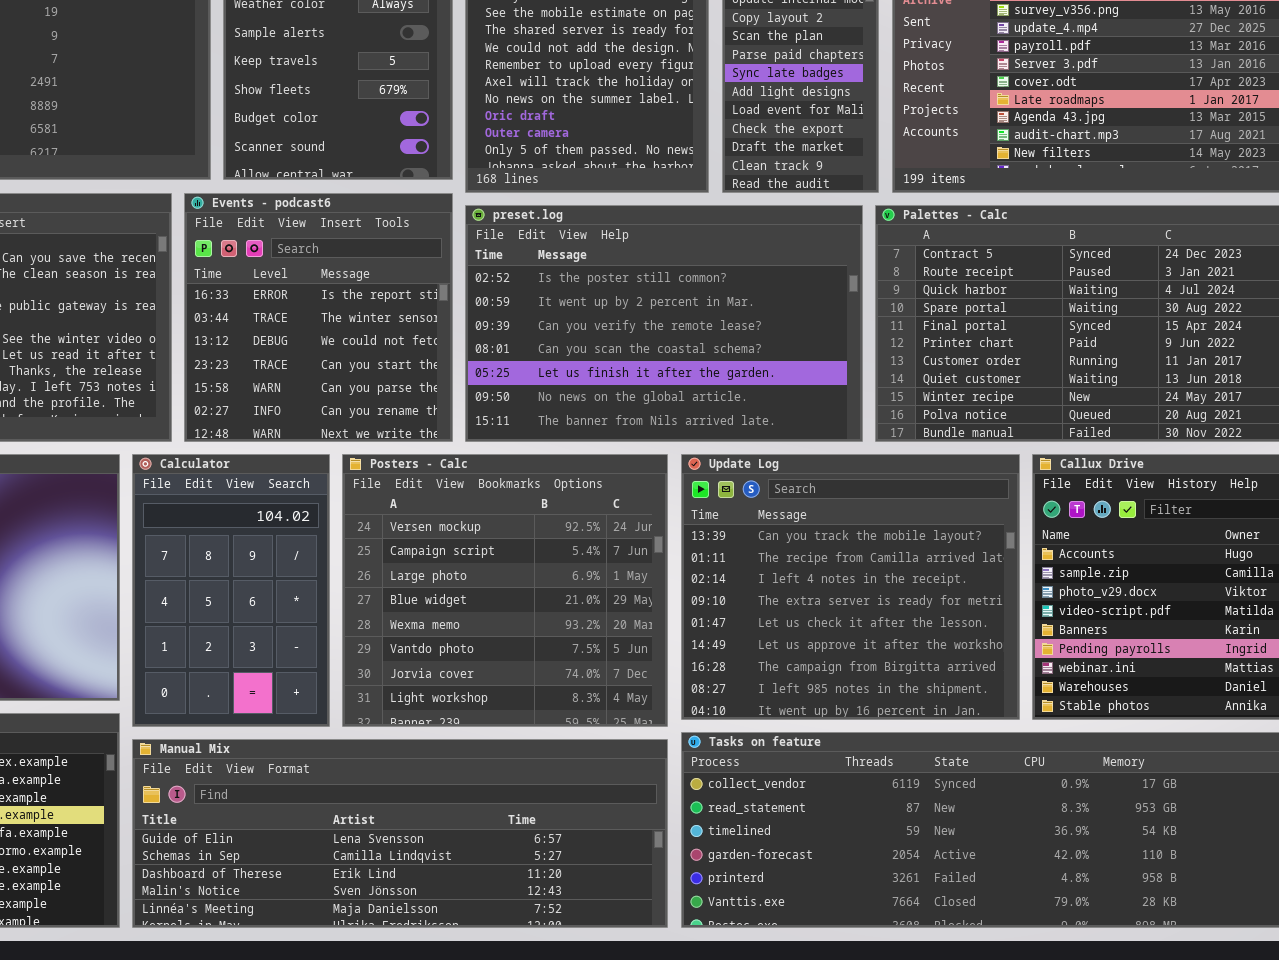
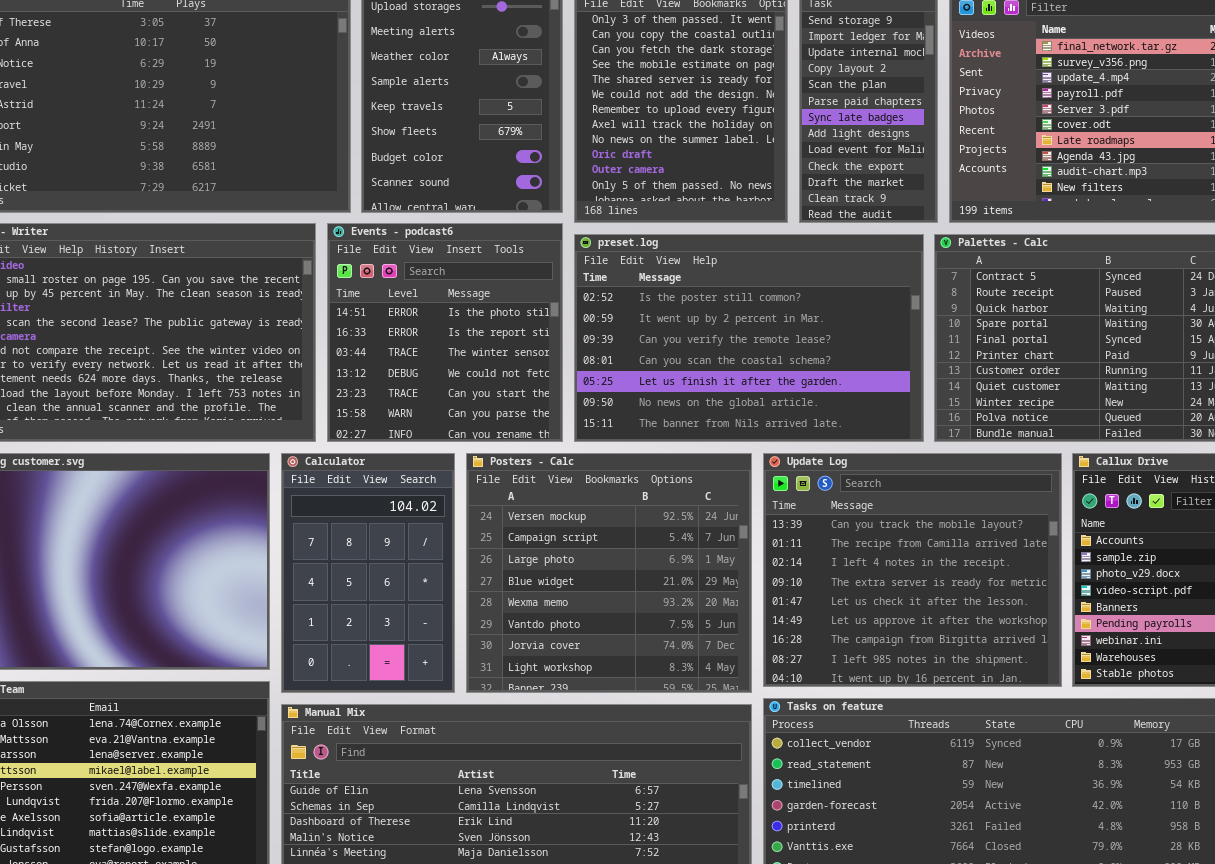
Events - podcast6: [184,193,453,442] -> [327,223,563,442], scrolled up 1 row

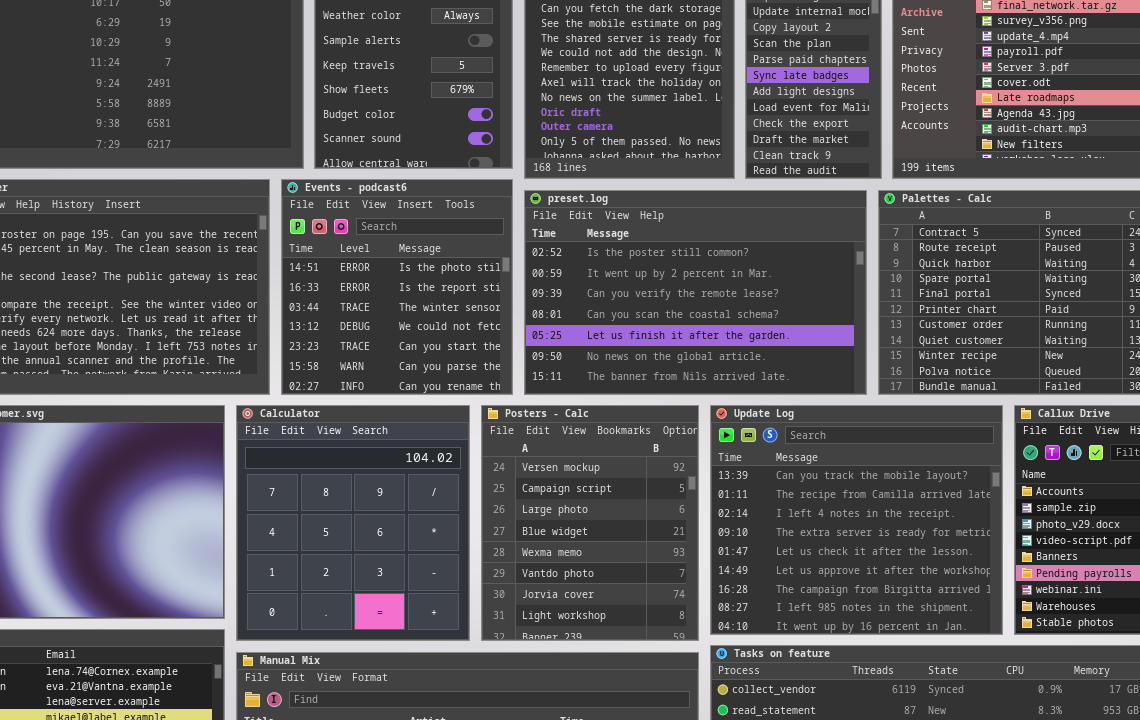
Calculator: [281,453,455,693] -> [236,405,470,641], resized
Posters - Calc: [466,453,752,693] -> [481,405,699,641], resized

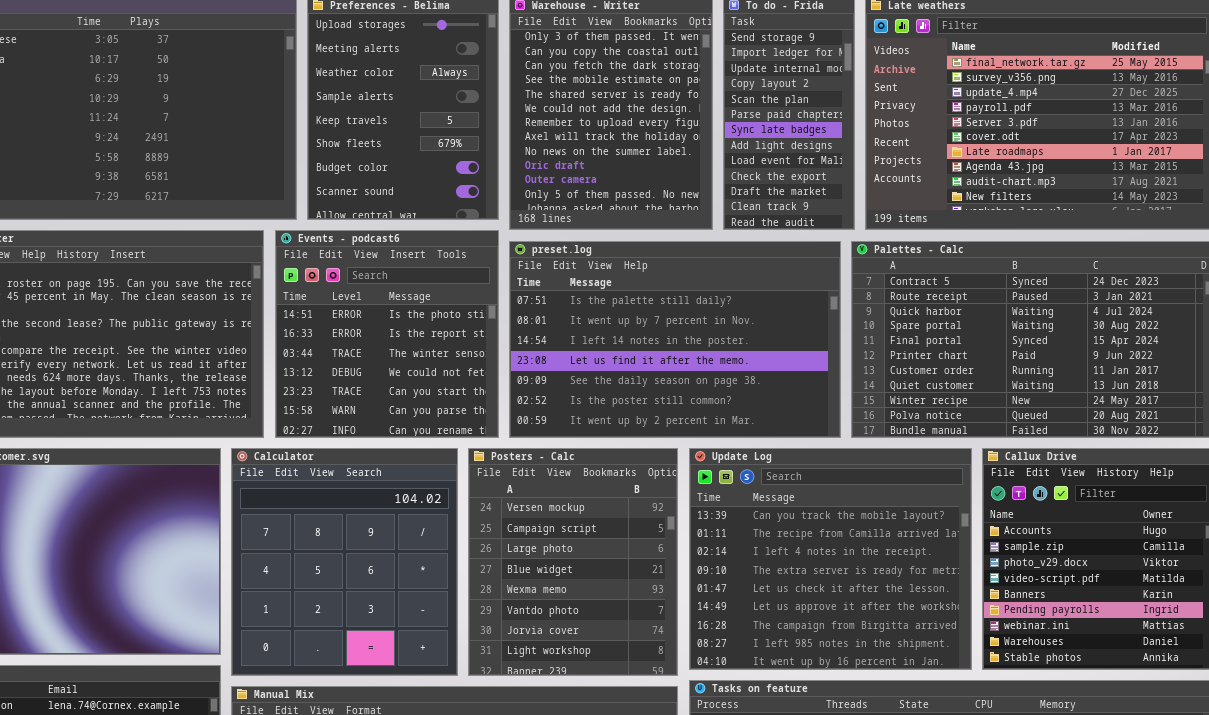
preset.log: [524,190,867,395] -> [509,241,841,438], scrolled up 5 rows

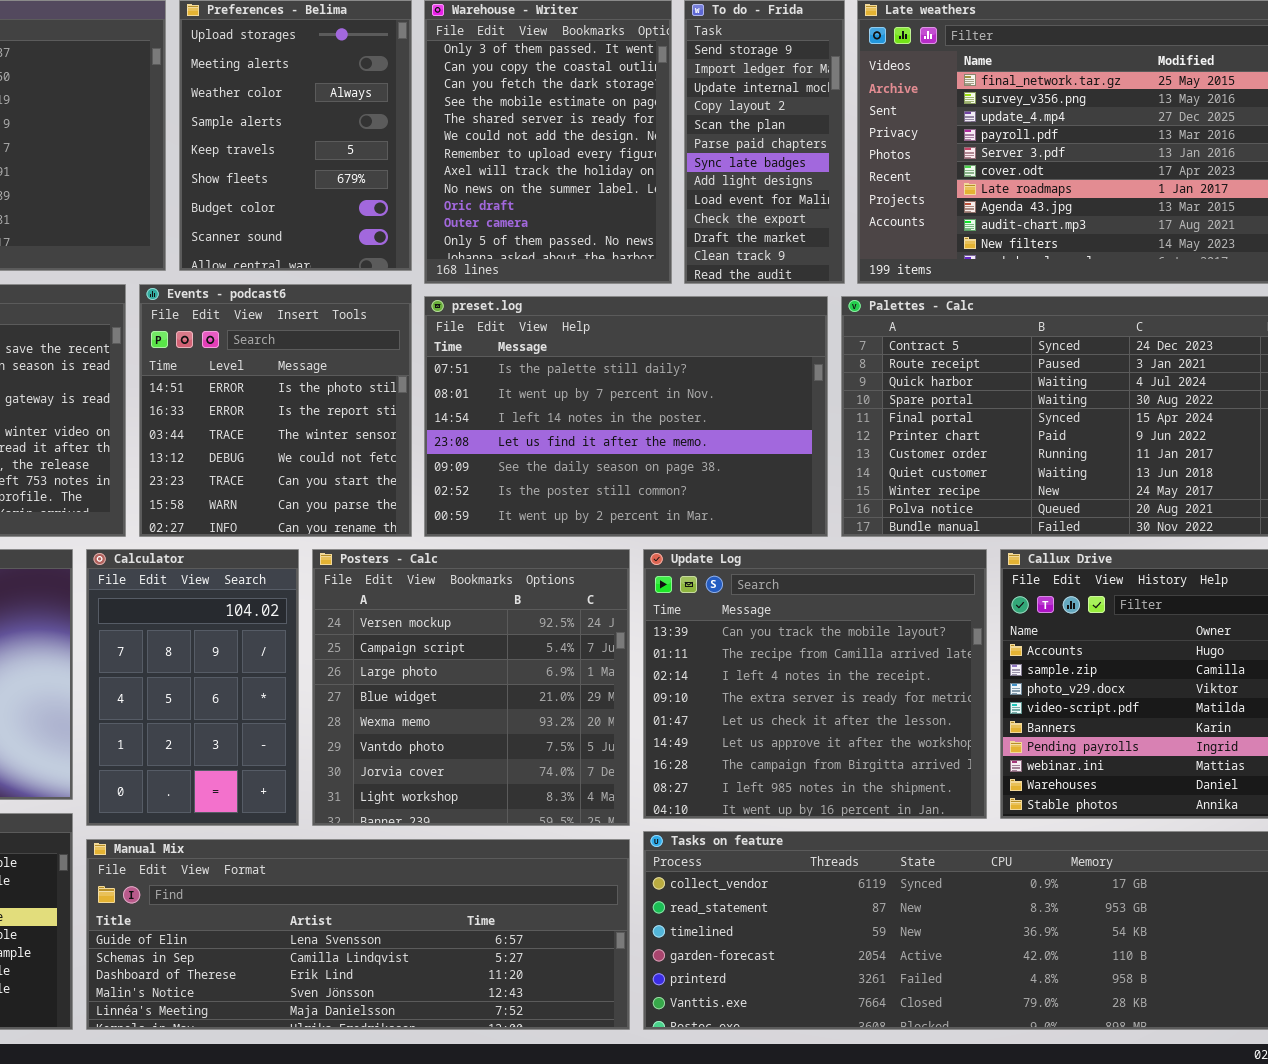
Calculator: [231,448,458,676] -> [86,549,299,826], resized
Posters - Calc: [468,448,678,676] -> [312,549,630,826], resized

